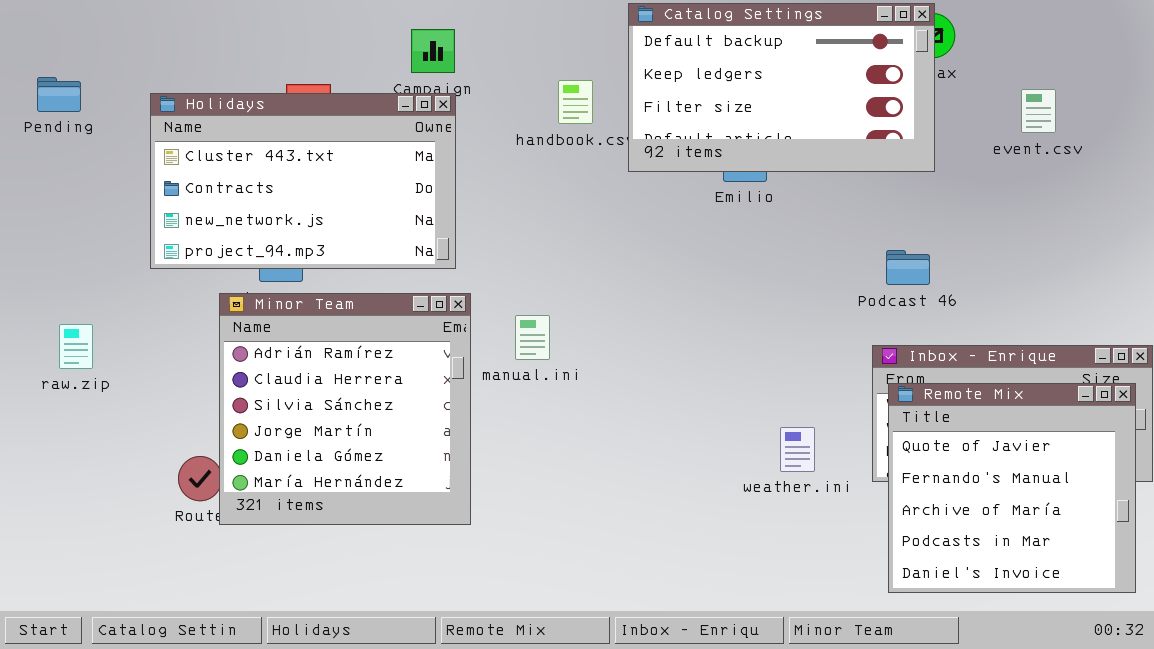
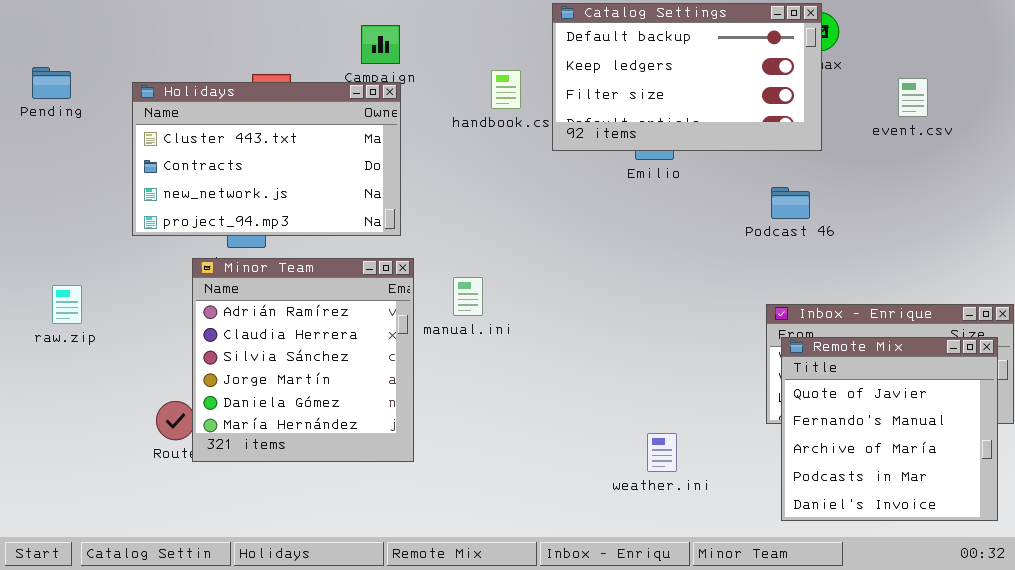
Podcast 46: [886,250,930,285] -> [771,187,810,219], moved
weather.ini: [780,427,815,472] -> [647,433,677,472], moved

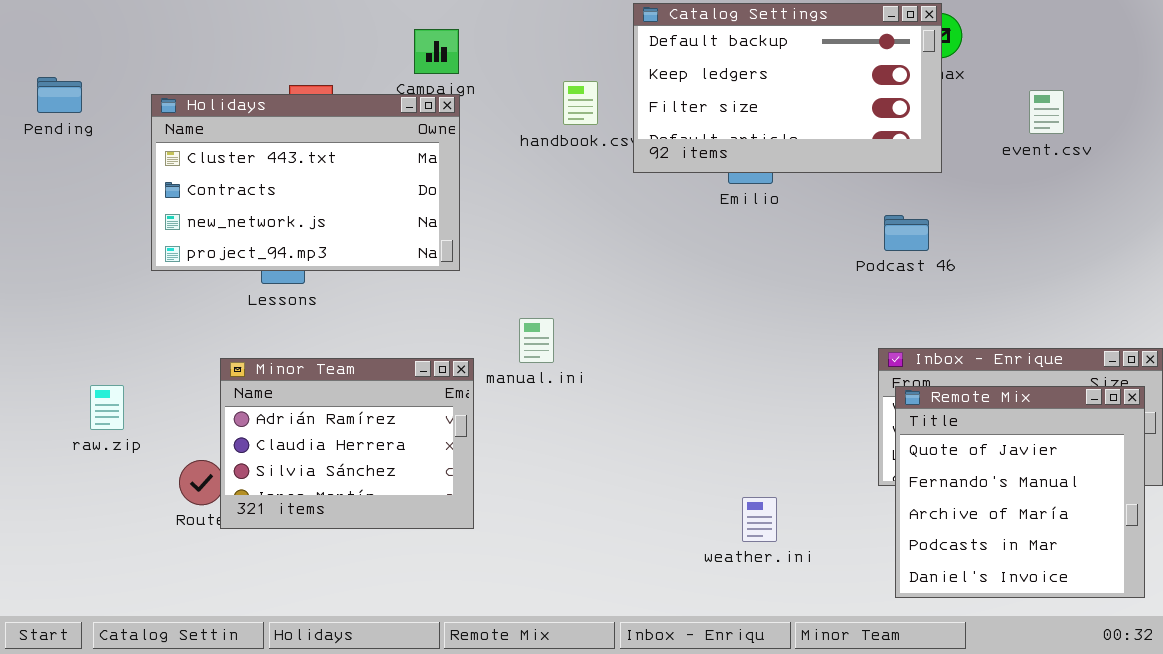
Minor Team: [192,258,414,462] -> [220,358,474,529], resized
raw.zip: [52,285,82,324] -> [90,385,124,430], moved

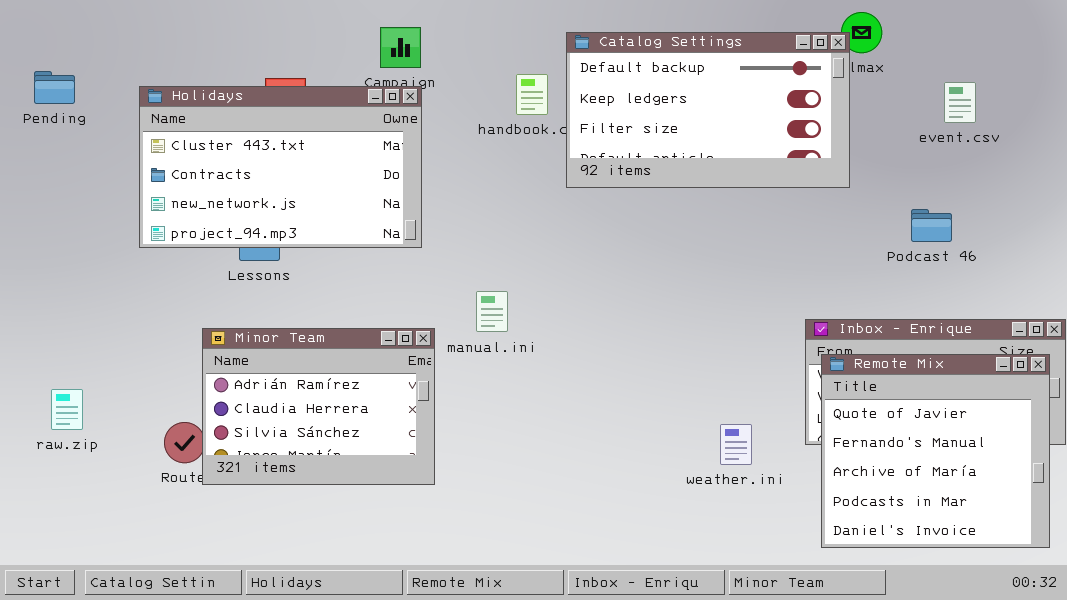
Catalog Settings: [633,3,942,173] -> [566,32,850,188], moved
Podcast 46: [884,215,929,251] -> [911,209,952,242], moved
raw.zip: [90,385,124,430] -> [51,389,83,430], moved
weather.ini: [742,497,777,542] -> [720,424,752,465], moved

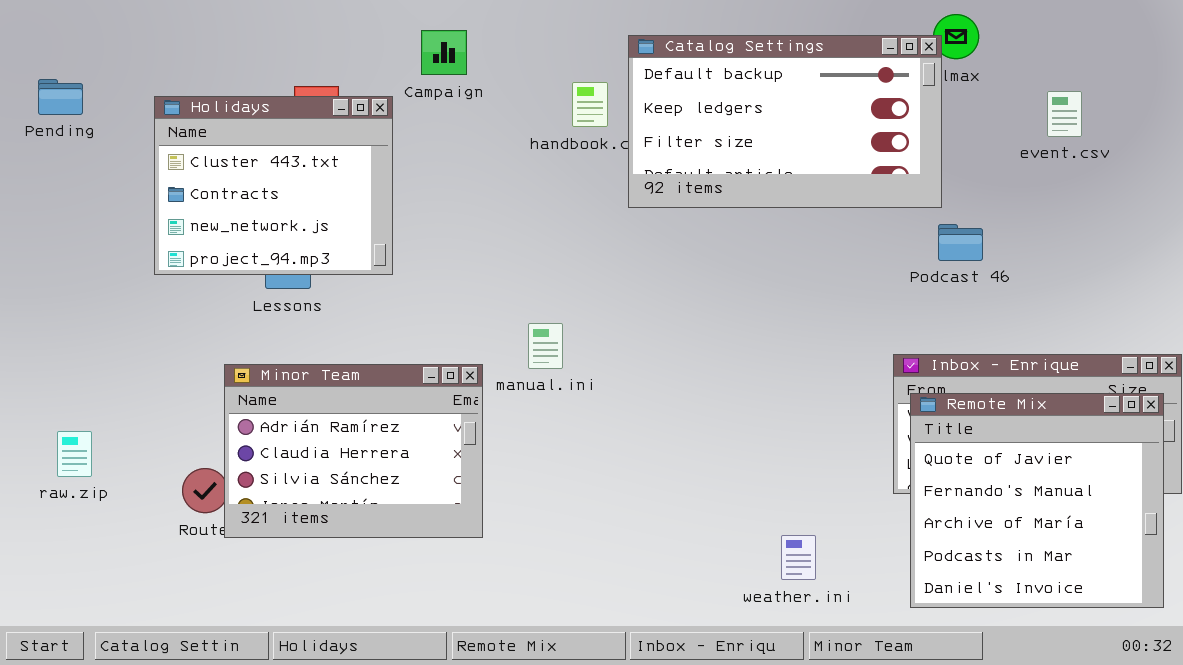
Holidays: [139,86,422,248] -> [154,96,393,275], resized
Podcast 46: [911,209,952,242] -> [938,224,983,261], moved
weather.ini: [720,424,752,465] -> [781,535,816,580], moved

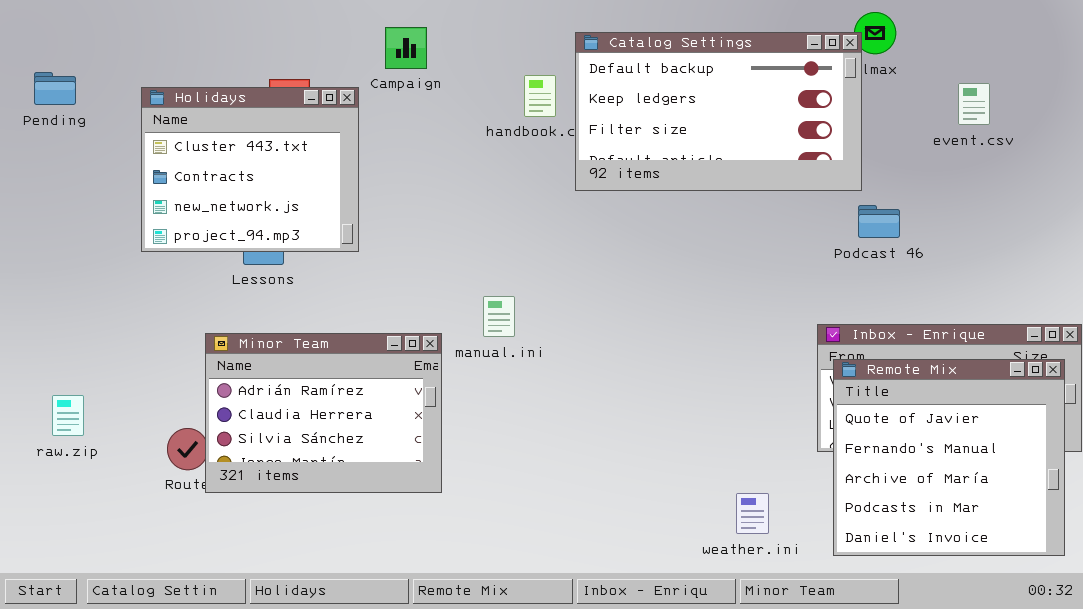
weather.ini: [781,535,816,580] -> [736,493,769,534], moved

